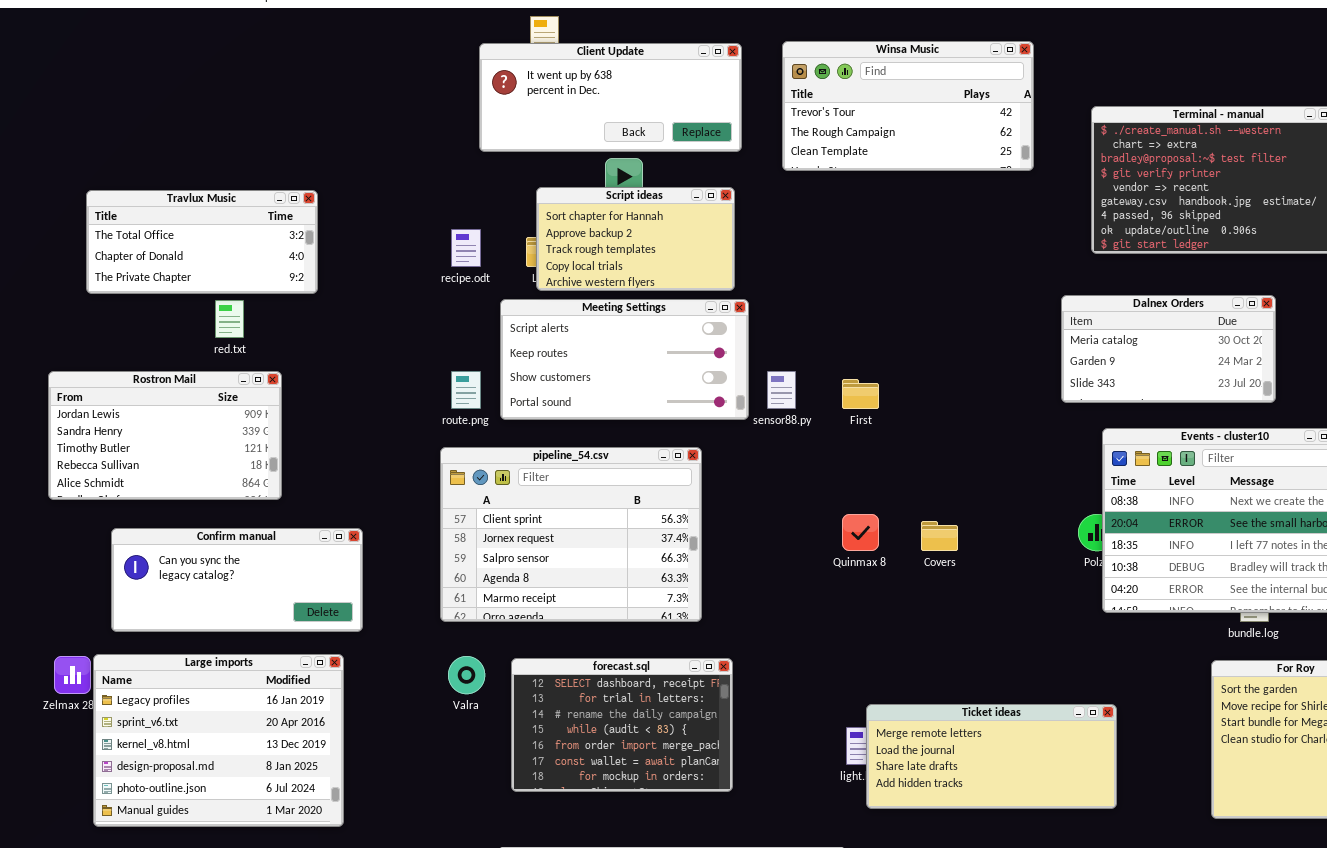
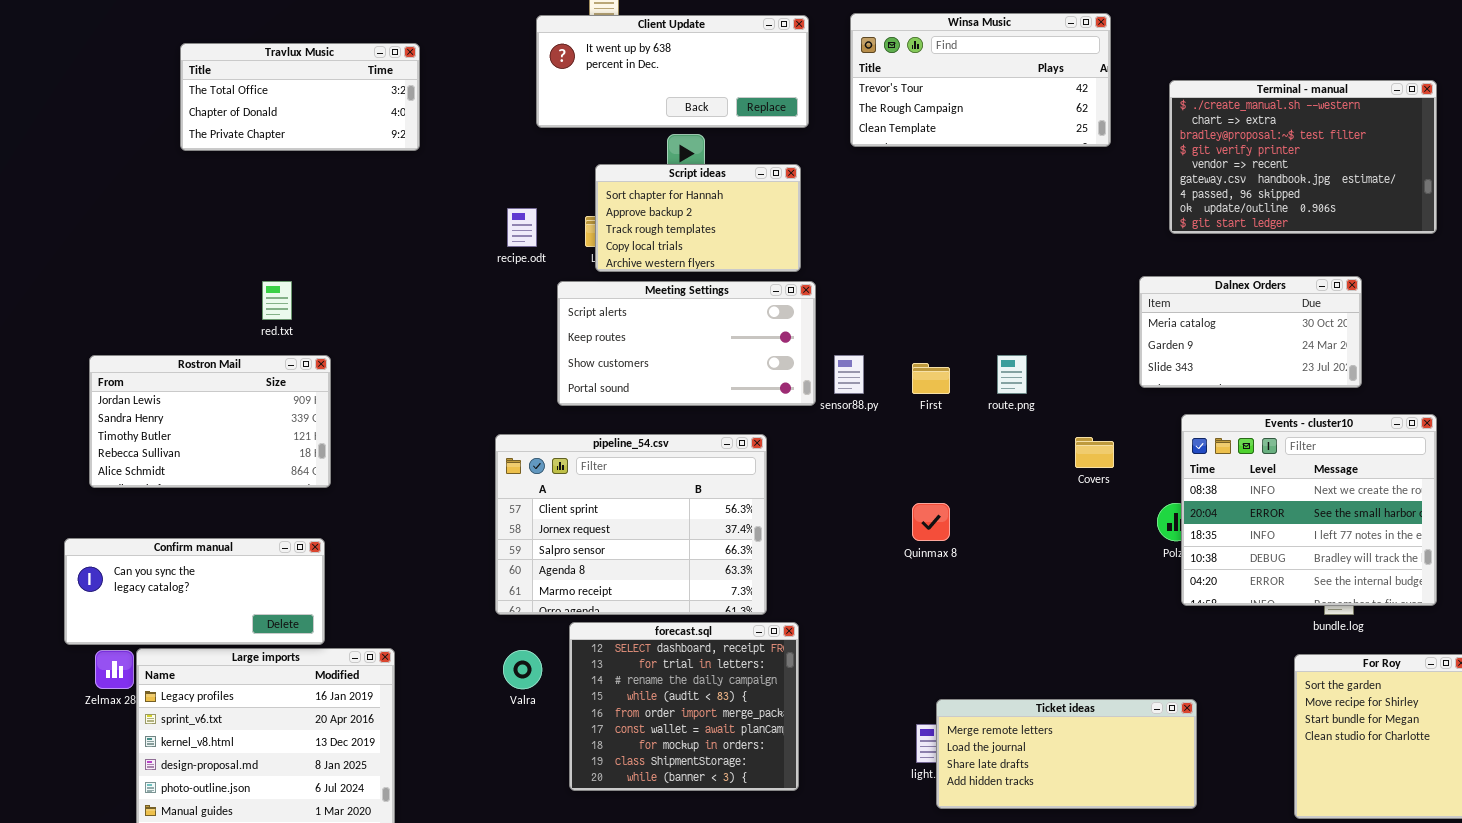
Travlux Music: [86,190,318,294] -> [180,43,420,151], moved
route.png: [451,371,481,409] -> [997,355,1027,394], moved
Covers: [921,521,958,551] -> [1075,437,1114,468], moved
Confirm manual: [111,528,363,632] -> [64,538,325,645], moved
forecast.sql: [511,658,733,792] -> [569,622,799,791], resized

